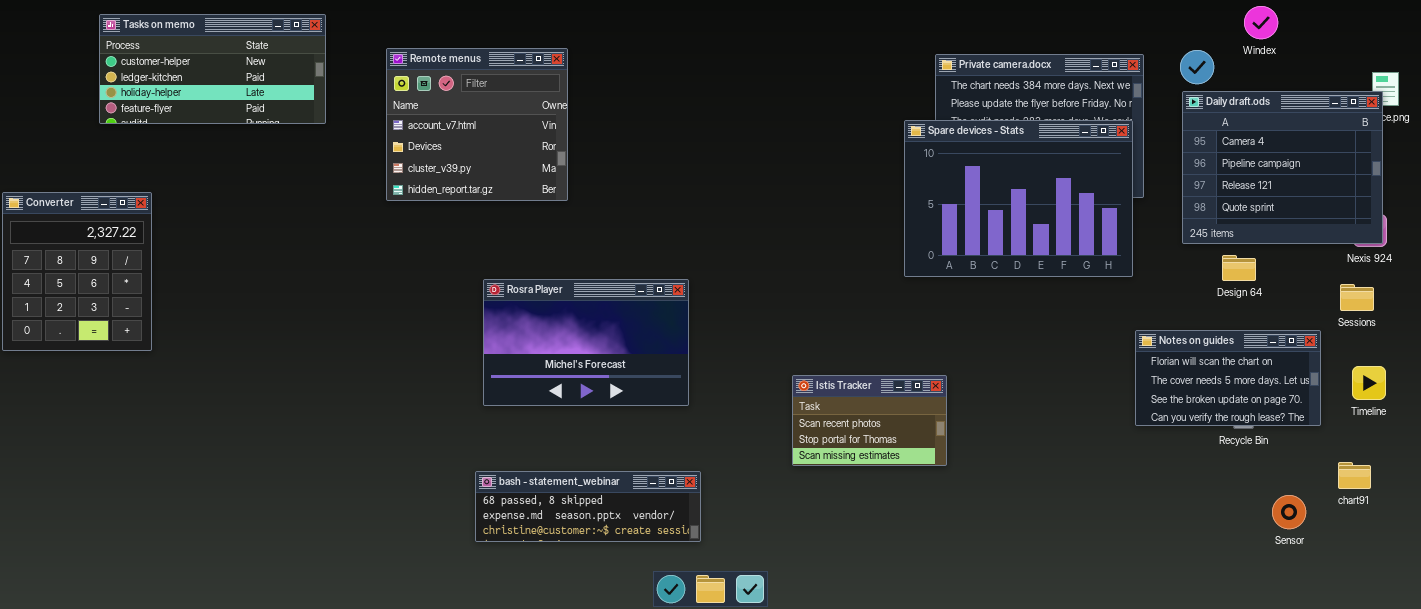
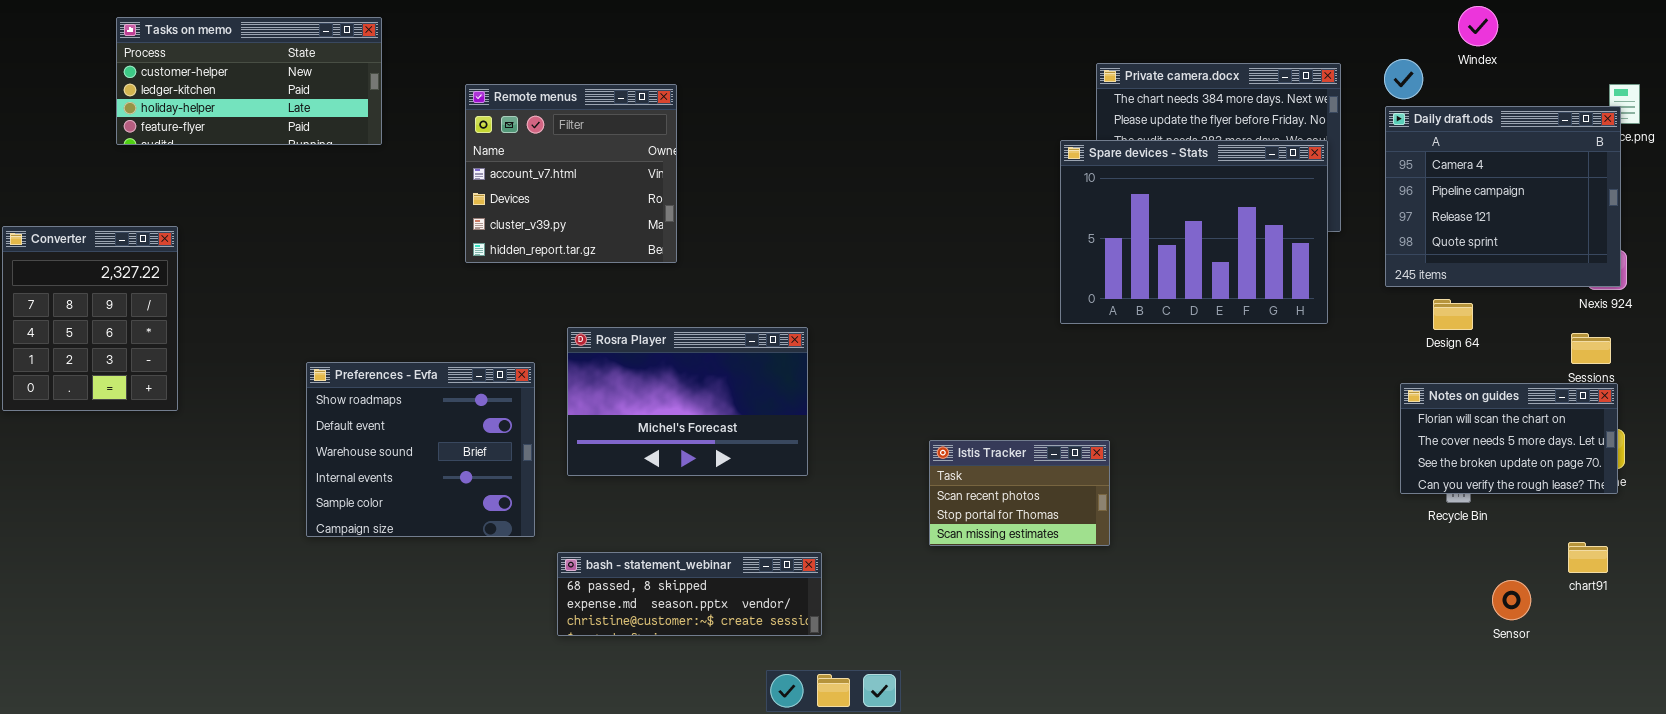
Remote menus: [386,48,568,201] -> [465,84,677,263], moved
Preferences - Evfa: none -> [306,362,535,537], opened
Notes on guides: [1135,330,1321,426] -> [1400,383,1618,494], moved

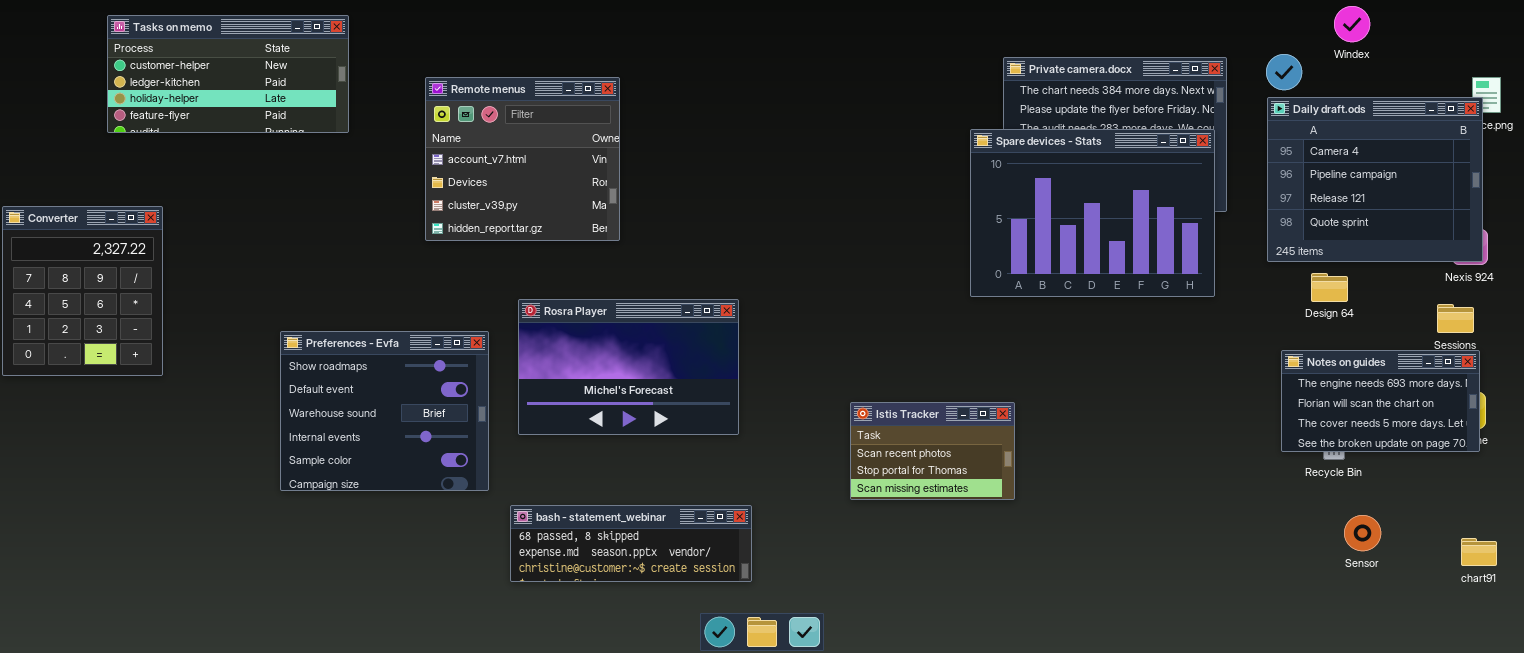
Notes on guides: [1400,383,1618,494] -> [1281,350,1480,452], scrolled up 1 row
chart91: [1568,542,1608,573] -> [1461,538,1497,566], moved
Sensor: [1492,580,1531,620] -> [1344,515,1381,551], moved

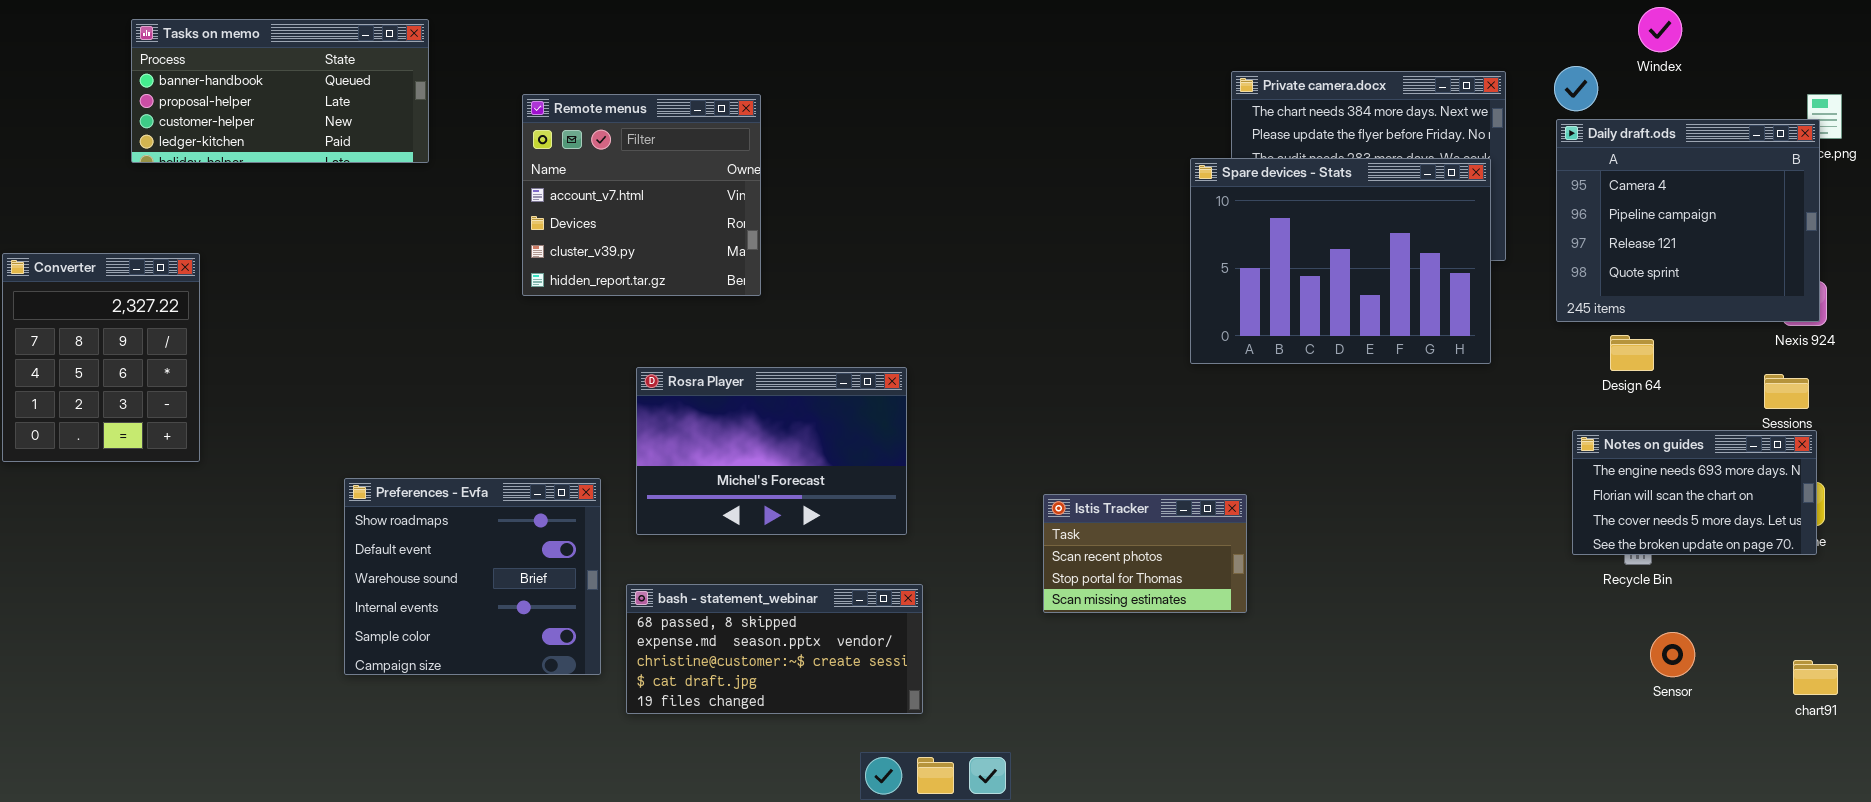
Tasks on memo: [107,15,349,133] -> [131,19,429,163], scrolled up 2 rows
Preferences - Evfa: [280,331,489,491] -> [344,478,601,675], moved
bash - statement_webinar: [510,505,752,582] -> [626,584,923,714], resized

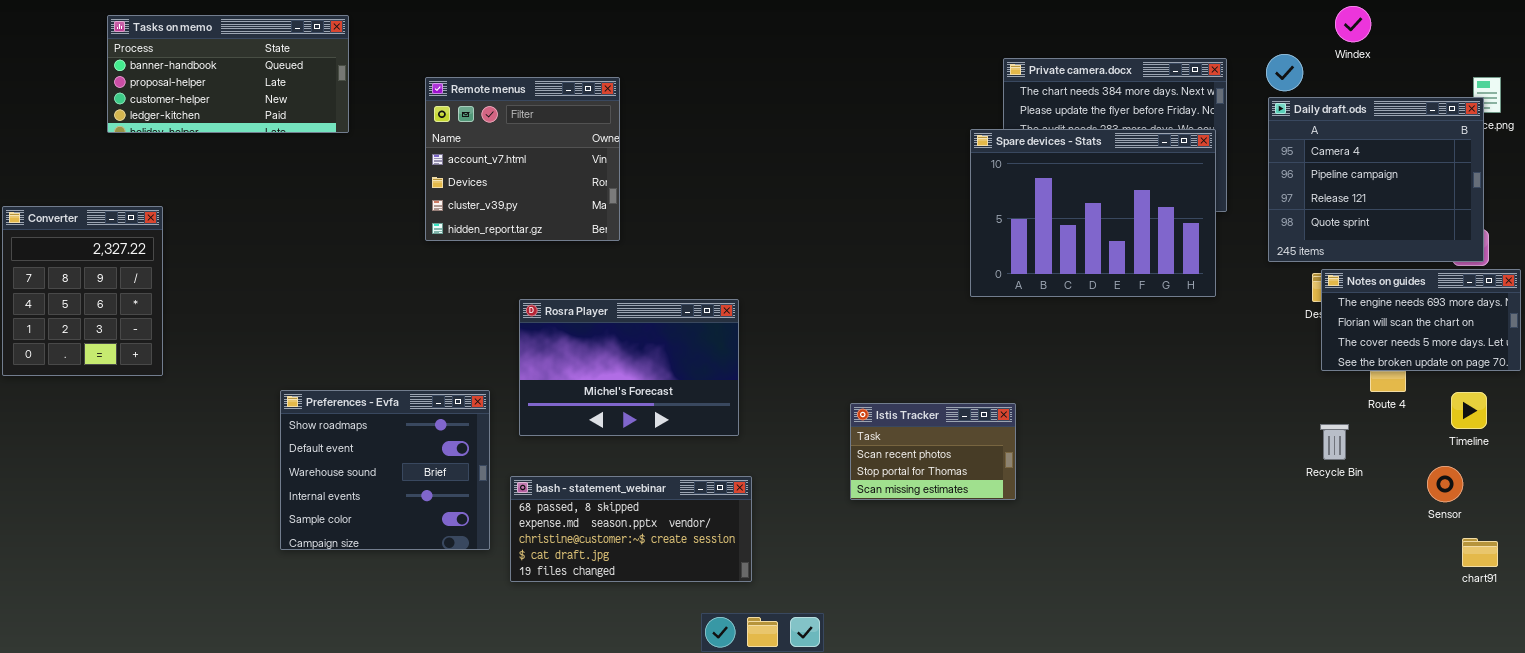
Notes on guides: [1572,430,1817,555] -> [1321,269,1521,371], moved
Sensor: [1650,632,1695,677] -> [1427,466,1463,502], moved

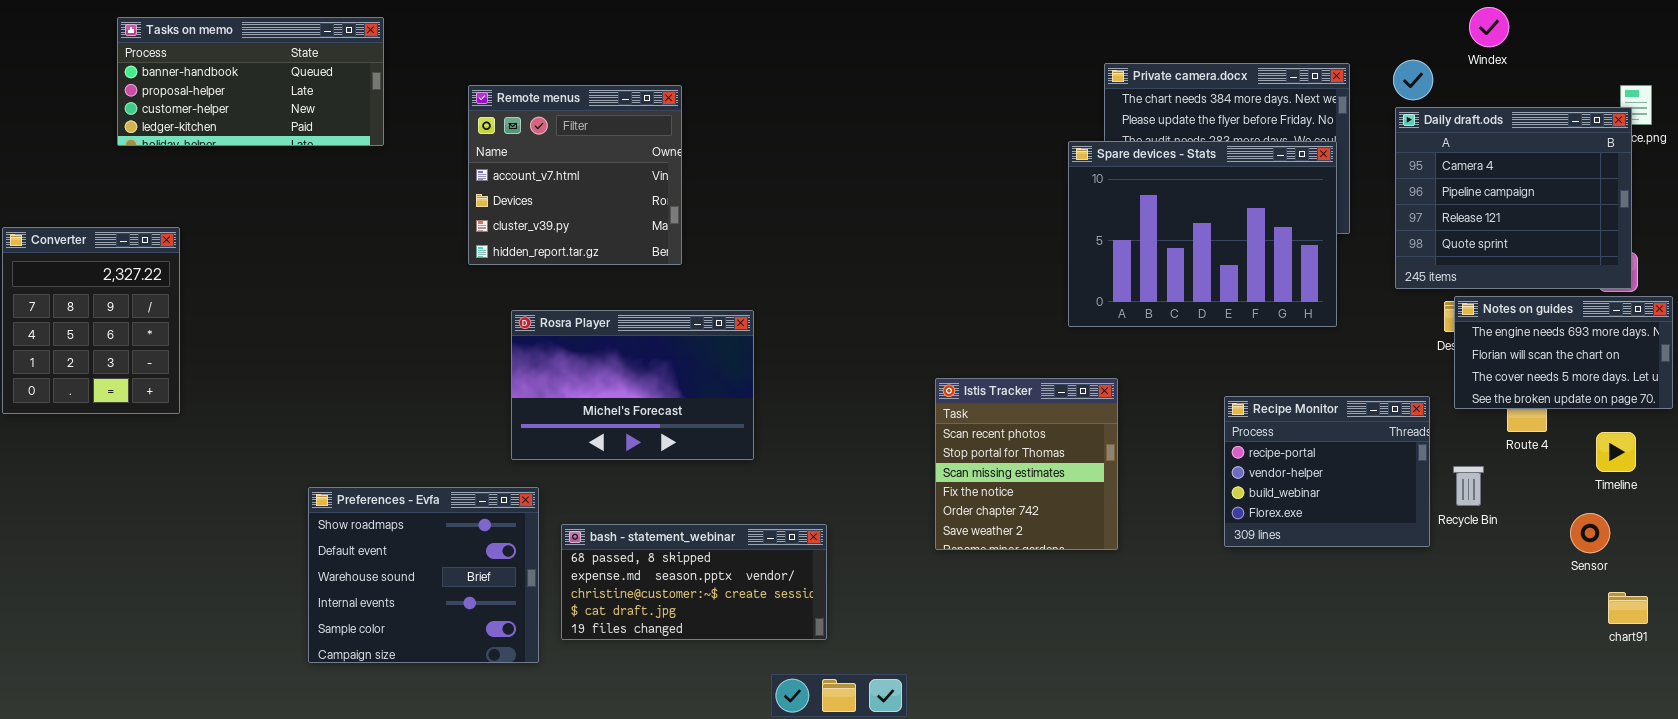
Rosra Player: [519,299,739,436] -> [511,310,754,460], moved
Recipe Monitor: none -> [1224,396,1430,547], opened
Preferences - Evfa: [280,390,490,550] -> [308,487,539,663], moved
Istis Tracker: [850,403,1016,500] -> [935,378,1118,550], resized

